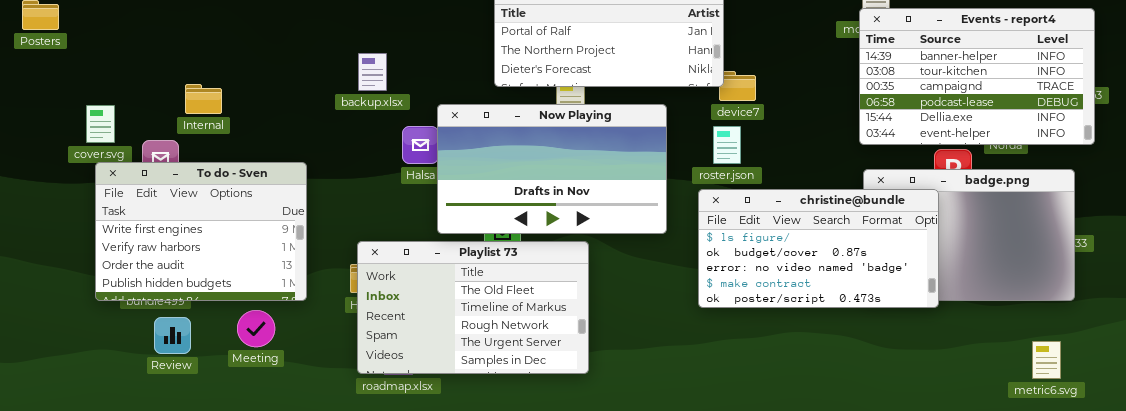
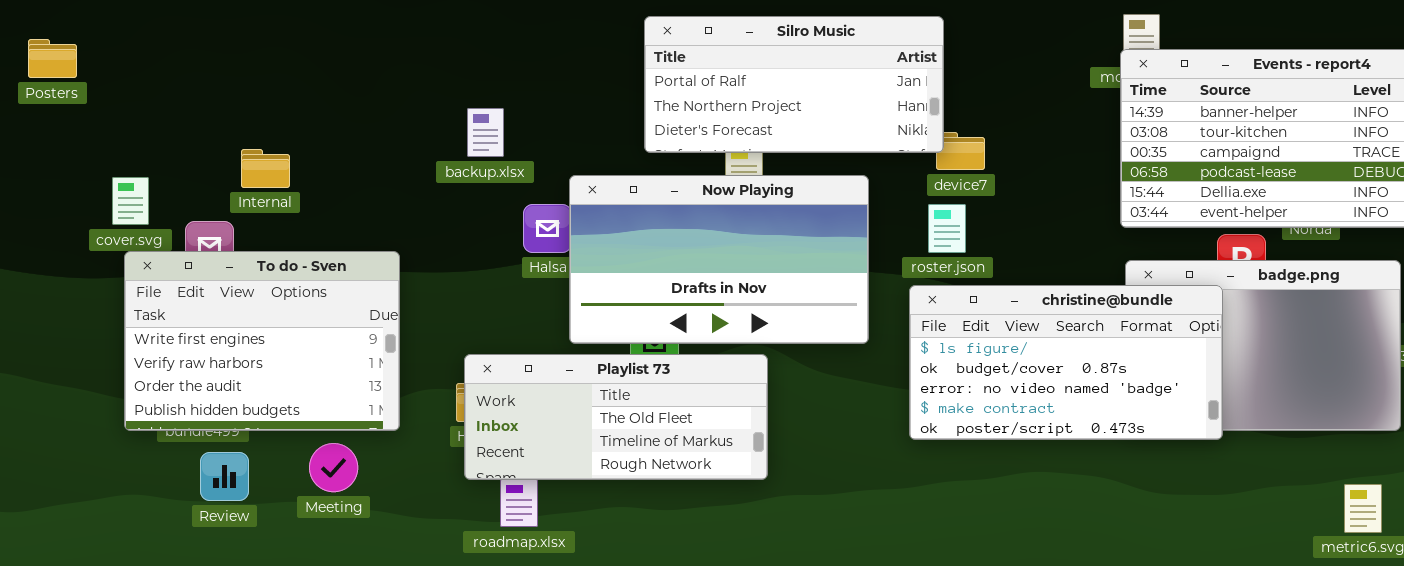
Playlist 73: [357,241,589,374] -> [464,354,768,480], resized

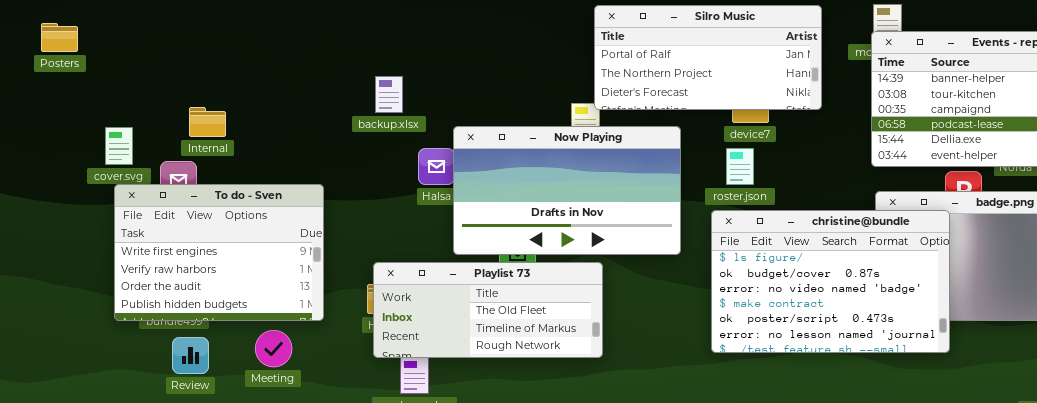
Silro Music: [644,16,944,153] -> [594,5,822,110], moved
Internal: [241,149,290,188] -> [189,107,226,137], moved
christine@bundle: [909,285,1223,440] -> [711,210,950,353], resized

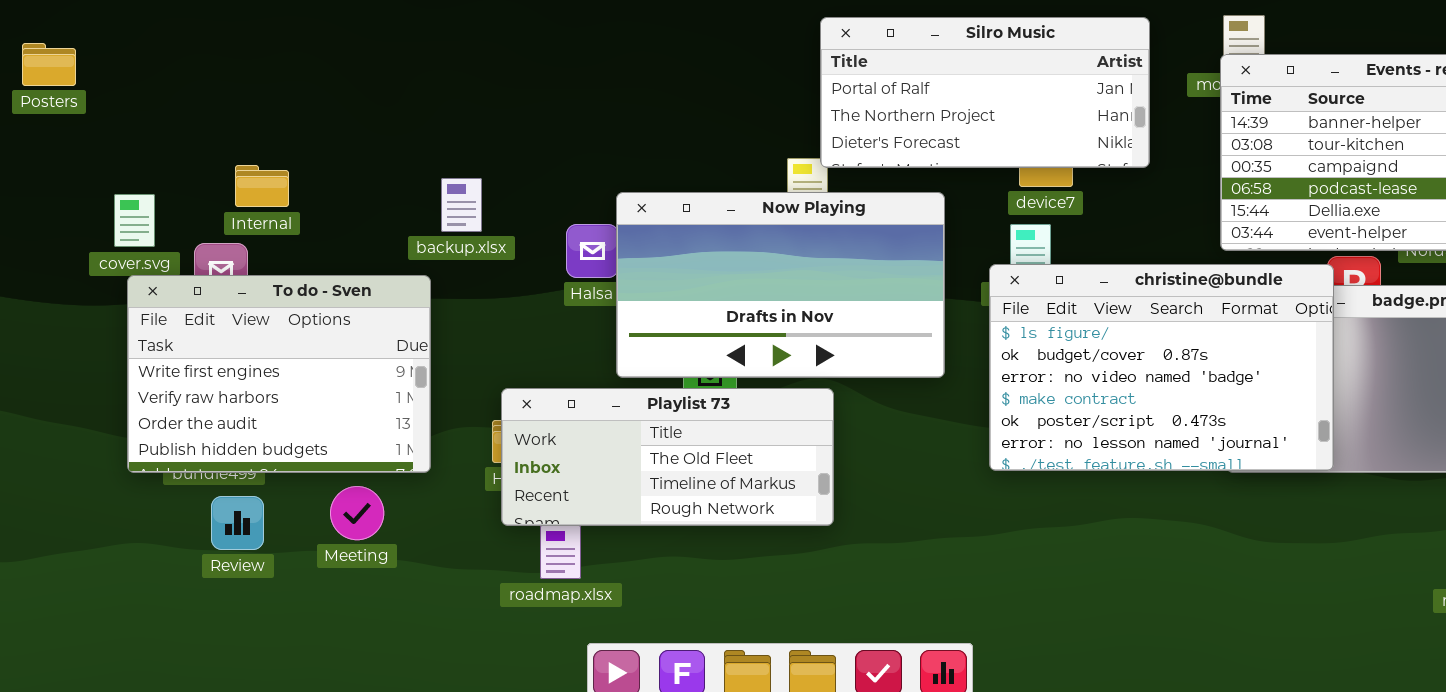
backup.xlsx: [375,76,403,113] -> [441,178,482,232], moved
christine@bundle: [711,210,950,353] -> [989,264,1334,471], moved

